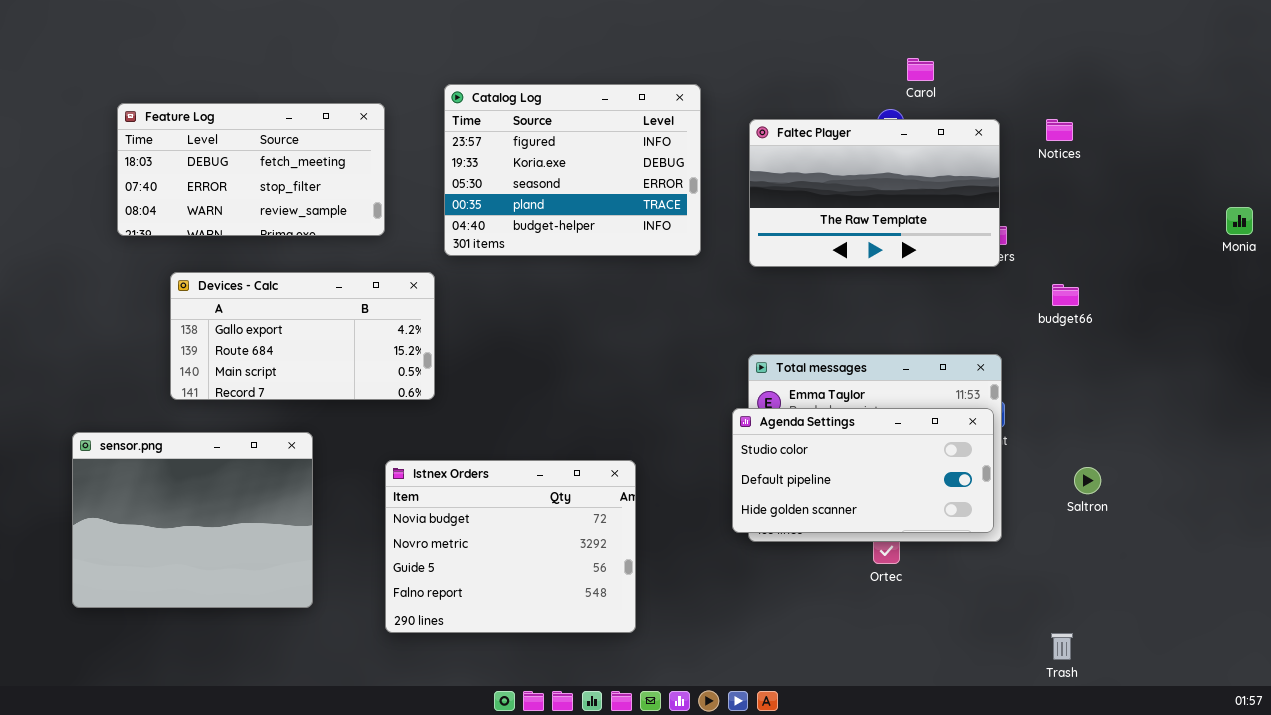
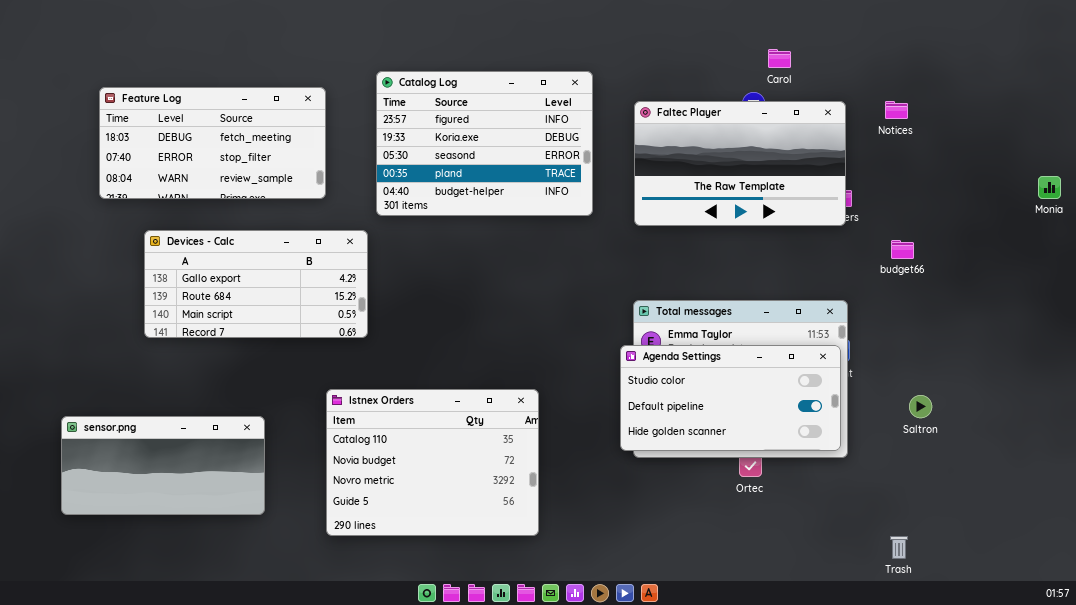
sensor.png: [72,432,313,608] -> [61,416,265,515], resized
Istnex Orders: [385,460,636,633] -> [326,389,539,536], scrolled up 1 row

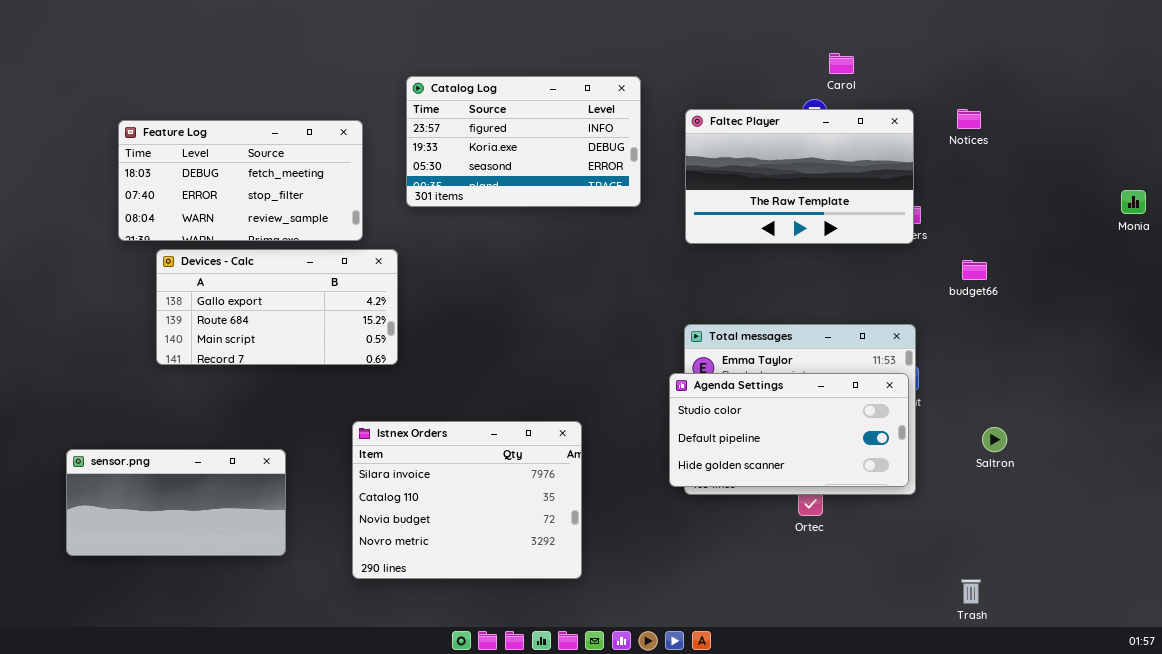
Catalog Log: [376,71,593,216] -> [406,76,641,207], resized
Feature Log: [99,87,326,199] -> [118,120,363,241], moved
Istnex Orders: [326,389,539,536] -> [352,421,582,579], scrolled up 1 row

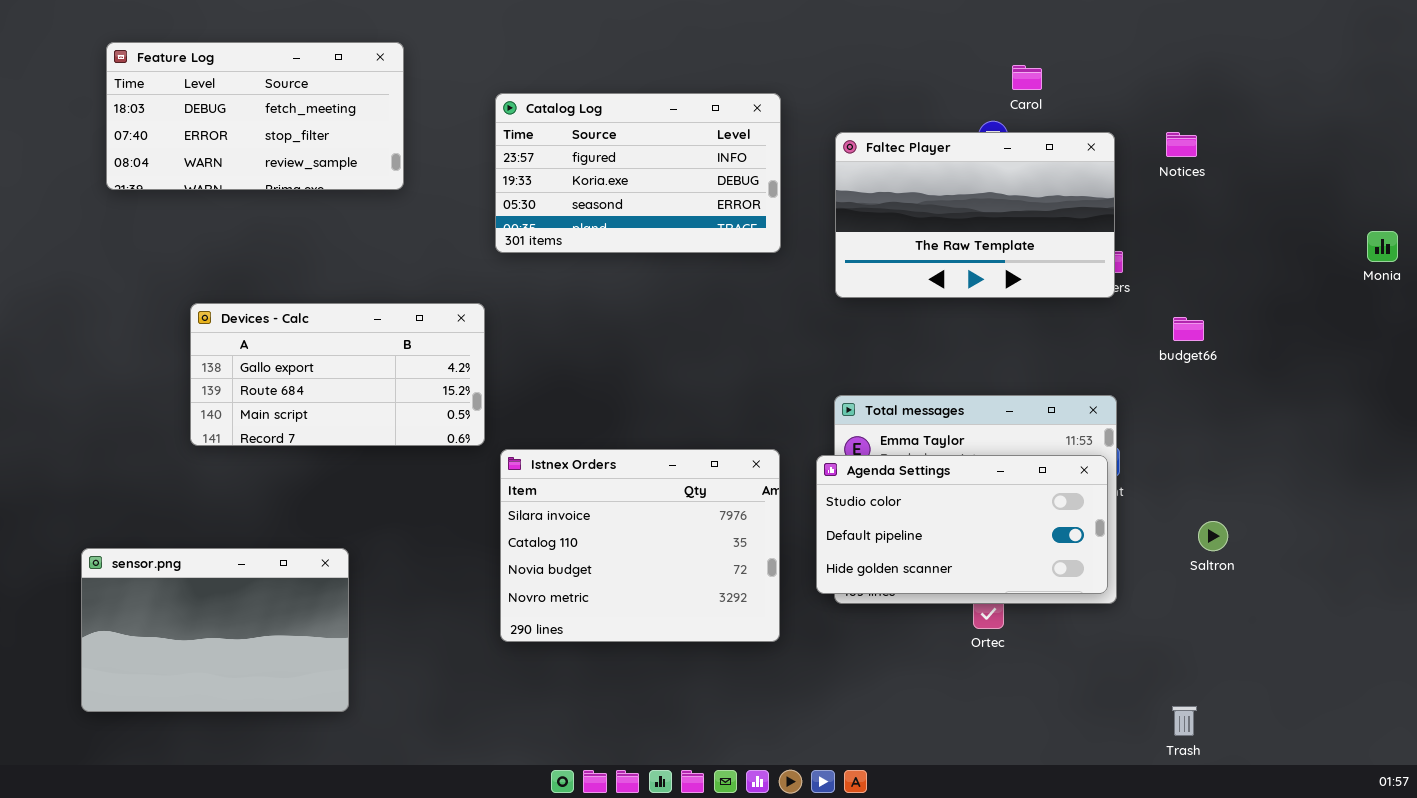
Feature Log: [118,120,363,241] -> [106,42,404,190], moved
Istnex Orders: [352,421,582,579] -> [500,449,780,642], moved
sensor.png: [66,449,286,556] -> [81,548,349,712], resized

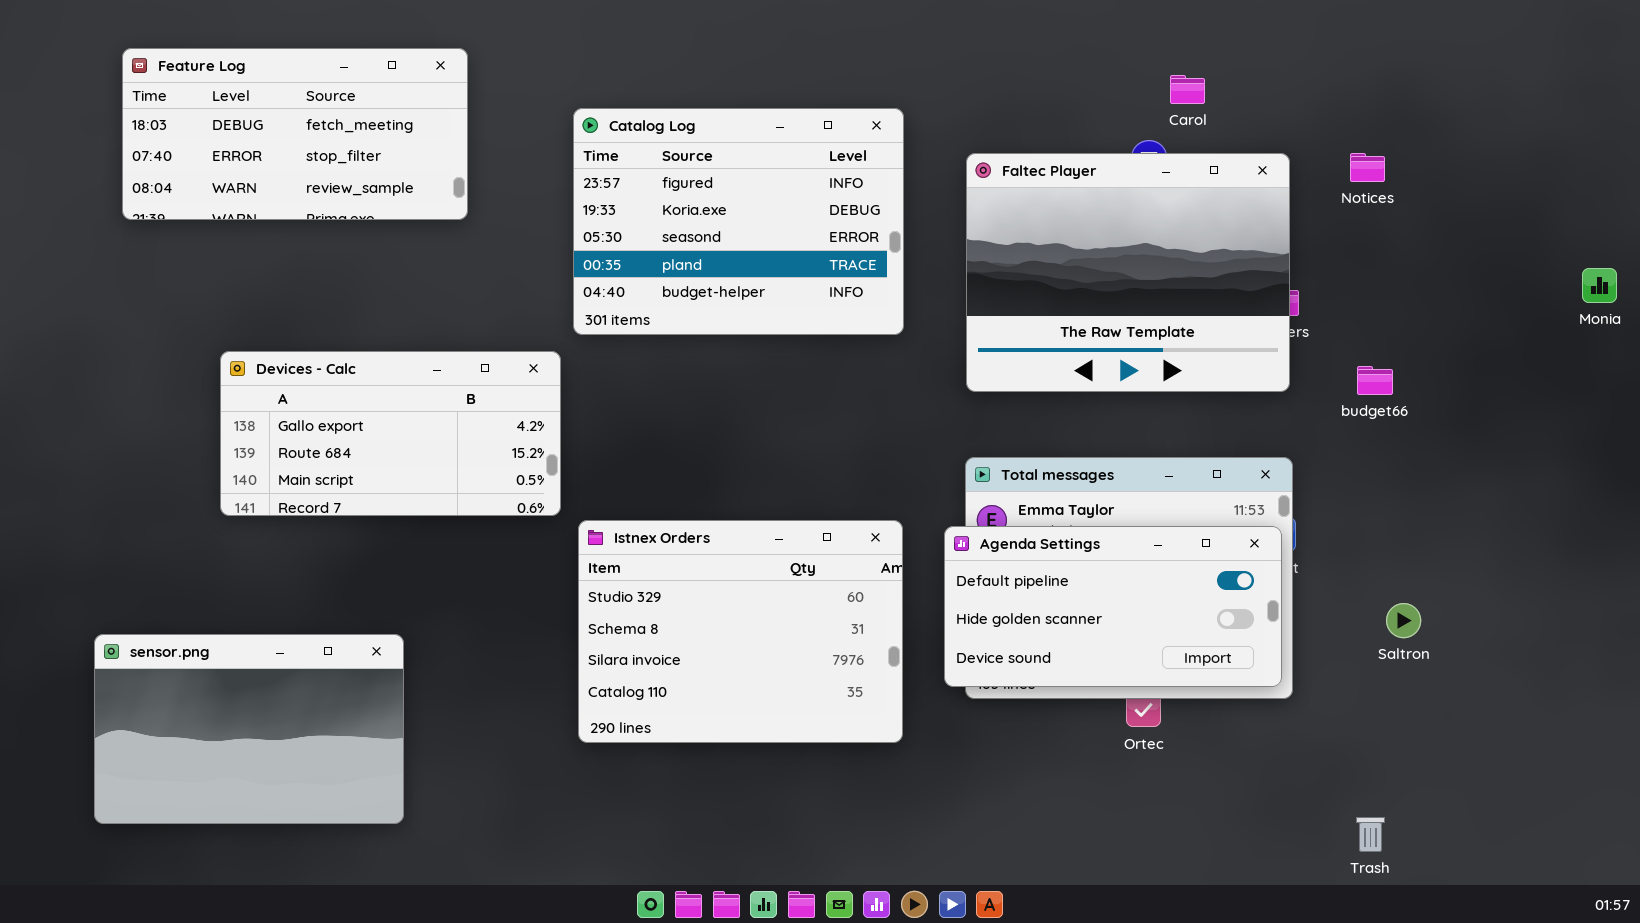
Catalog Log: [495,93,781,253] -> [573,108,904,335], resized
Faltec Player: [835,132,1115,298] -> [966,153,1290,392], resized
Istnex Orders: [500,449,780,642] -> [578,520,903,743], scrolled up 2 rows
Agenda Settings: [816,455,1108,594] -> [944,526,1282,687], scrolled down 1 row

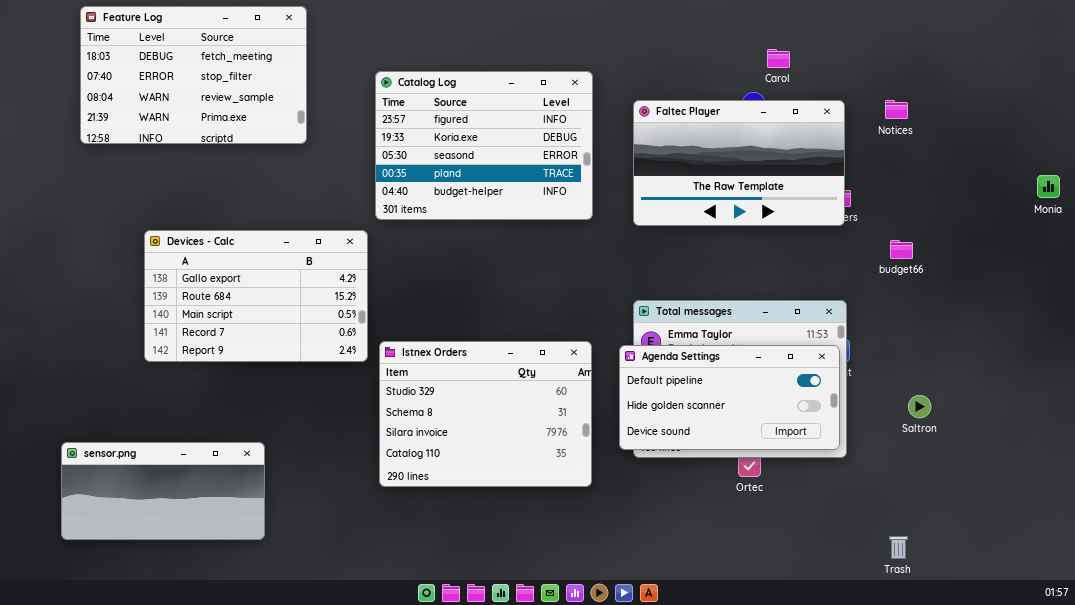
Feature Log: [122,48,468,220] -> [80,6,307,144], resized
Faltec Player: [966,153,1290,392] -> [633,100,845,226], resized
Devices - Calc: [220,351,561,516] -> [144,230,368,362], resized
sensor.png: [94,634,404,824] -> [61,442,265,540], resized

